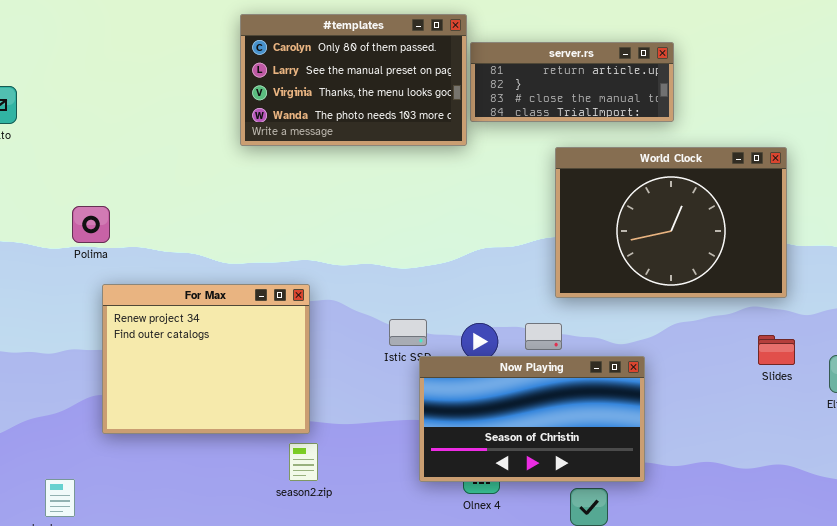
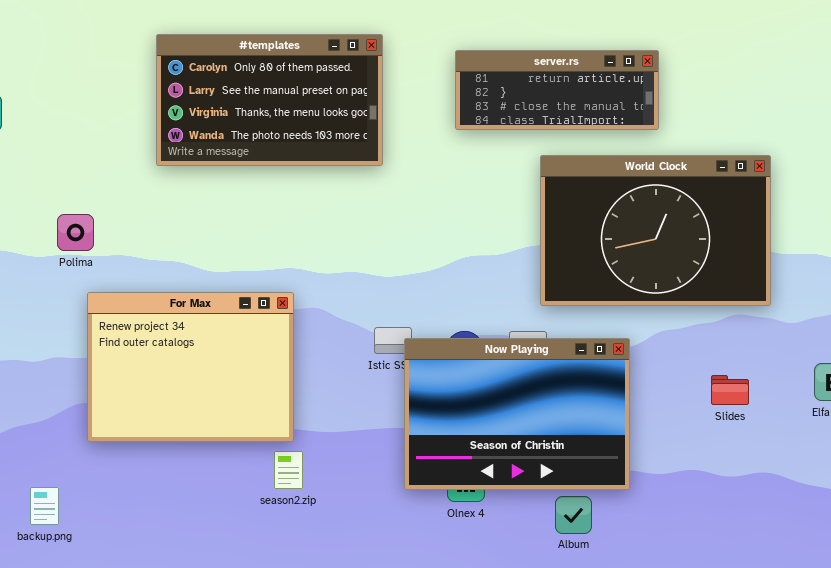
#templates: [240,14,467,146] -> [156,34,383,166], moved
Slides: [758,335,795,365] -> [711,375,749,405], moved
Now Playing: [419,356,645,482] -> [404,338,630,490], resized

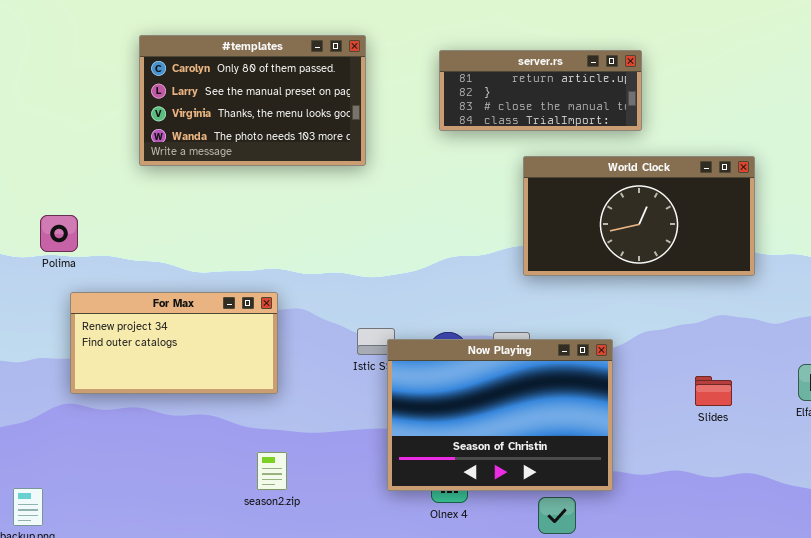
World Clock: [540,155,771,306] -> [523,156,755,276], resized
For Max: [87,292,294,442] -> [70,292,278,394], resized

